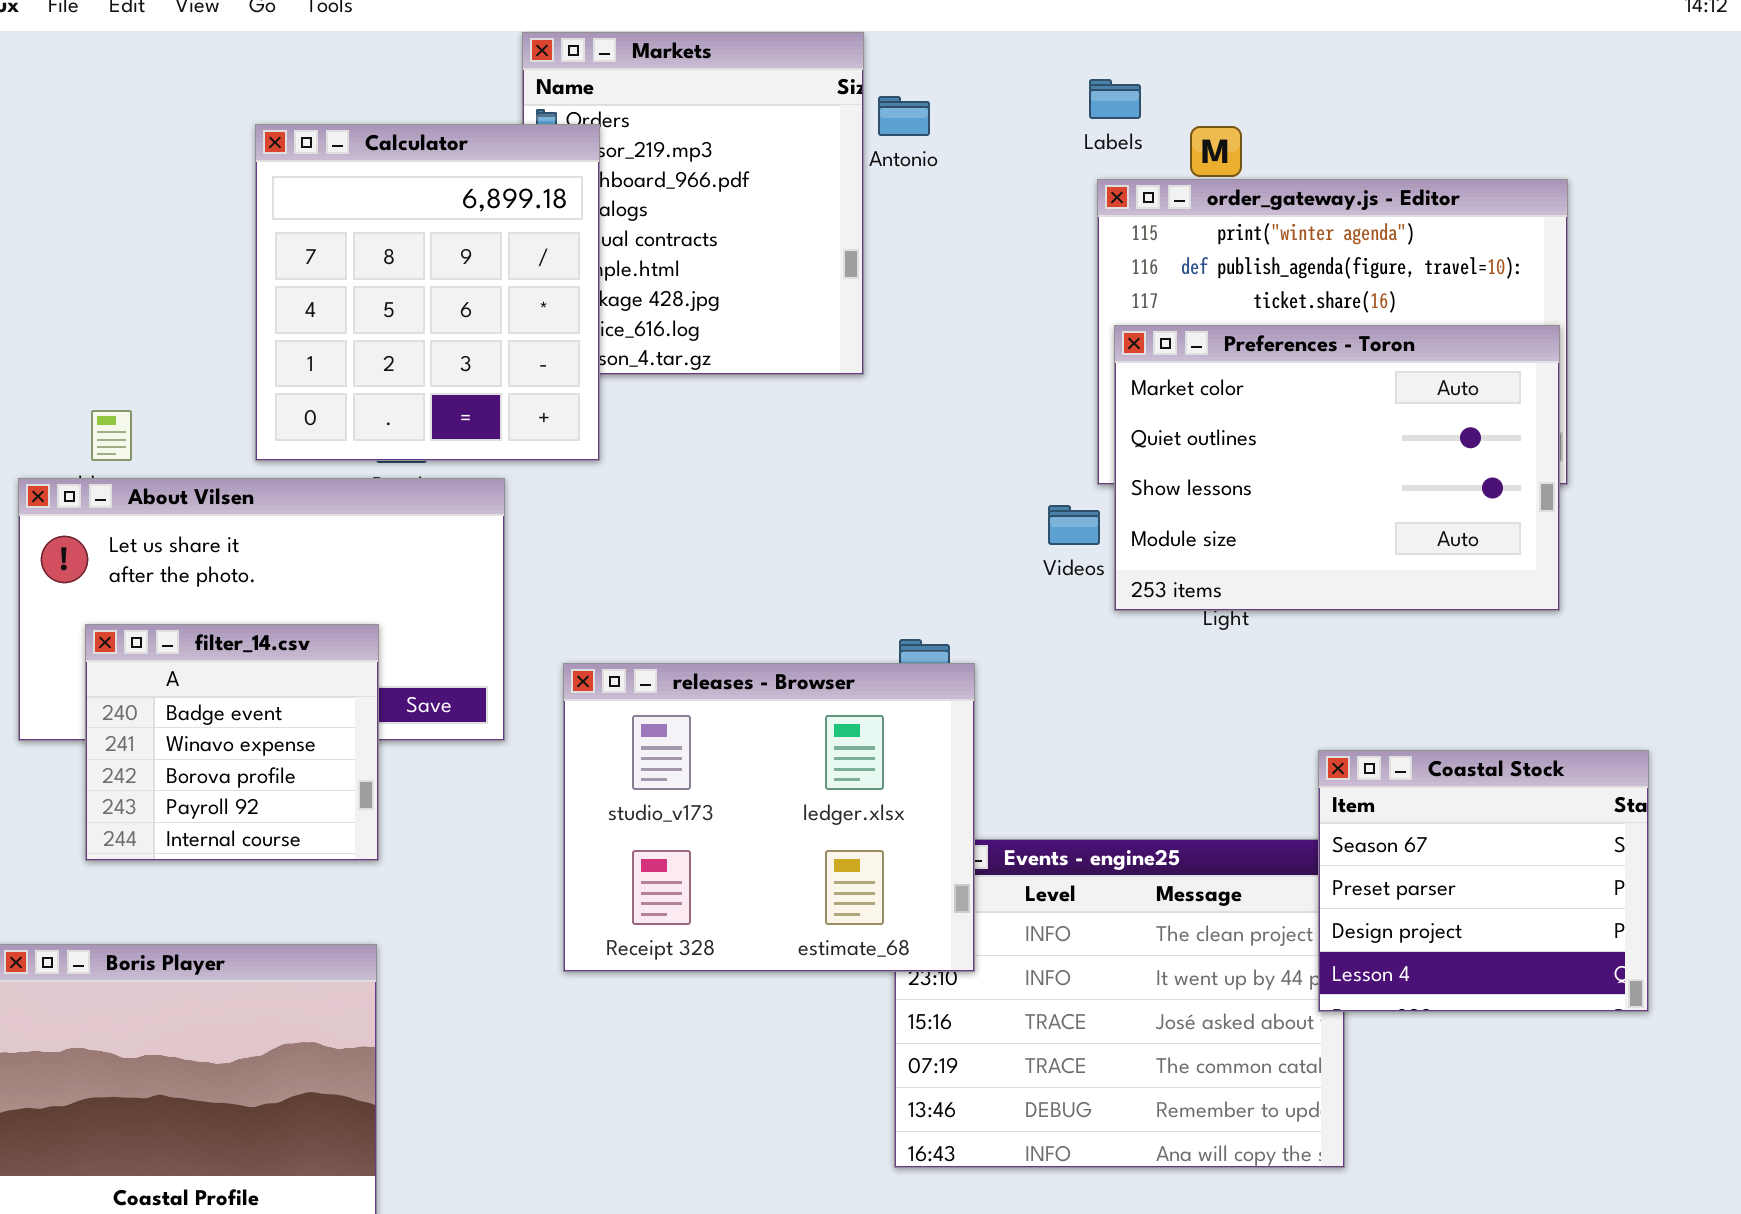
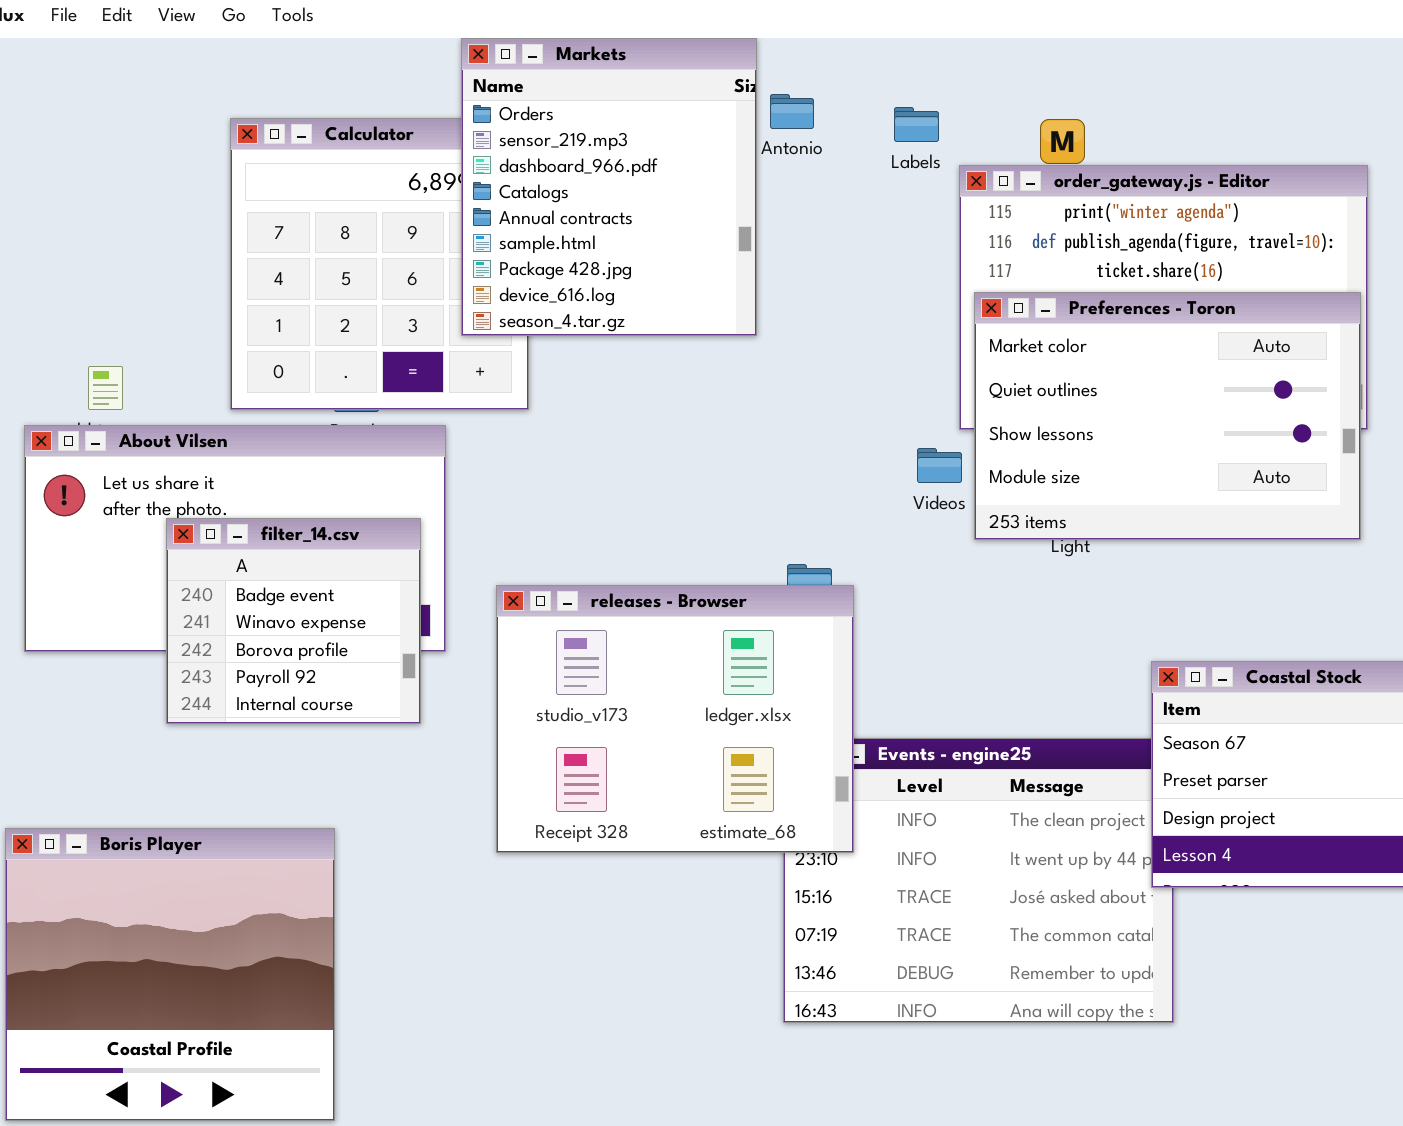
Markets: [522,32,864,375] -> [461,38,757,336], raised
Labels: [1089,79,1141,119] -> [894,107,939,142], moved
filter_14.csv: [85,624,379,861] -> [166,518,421,724], moved

